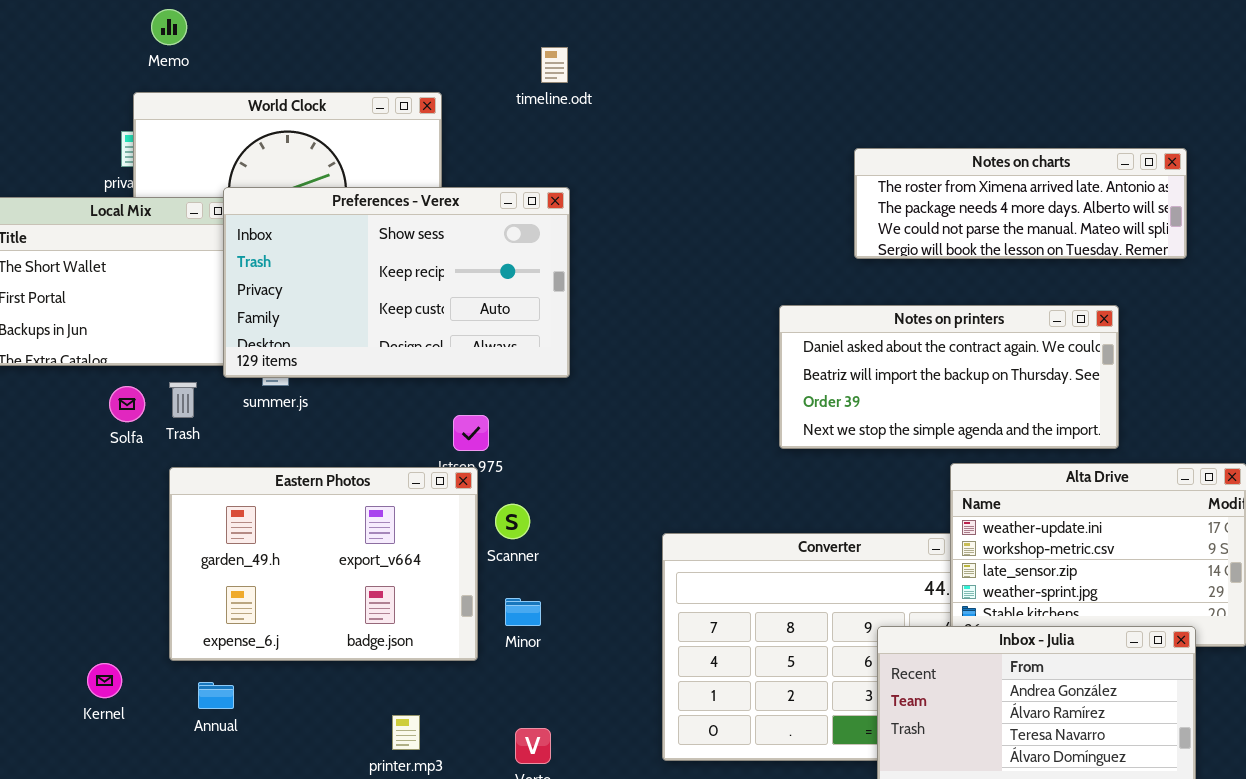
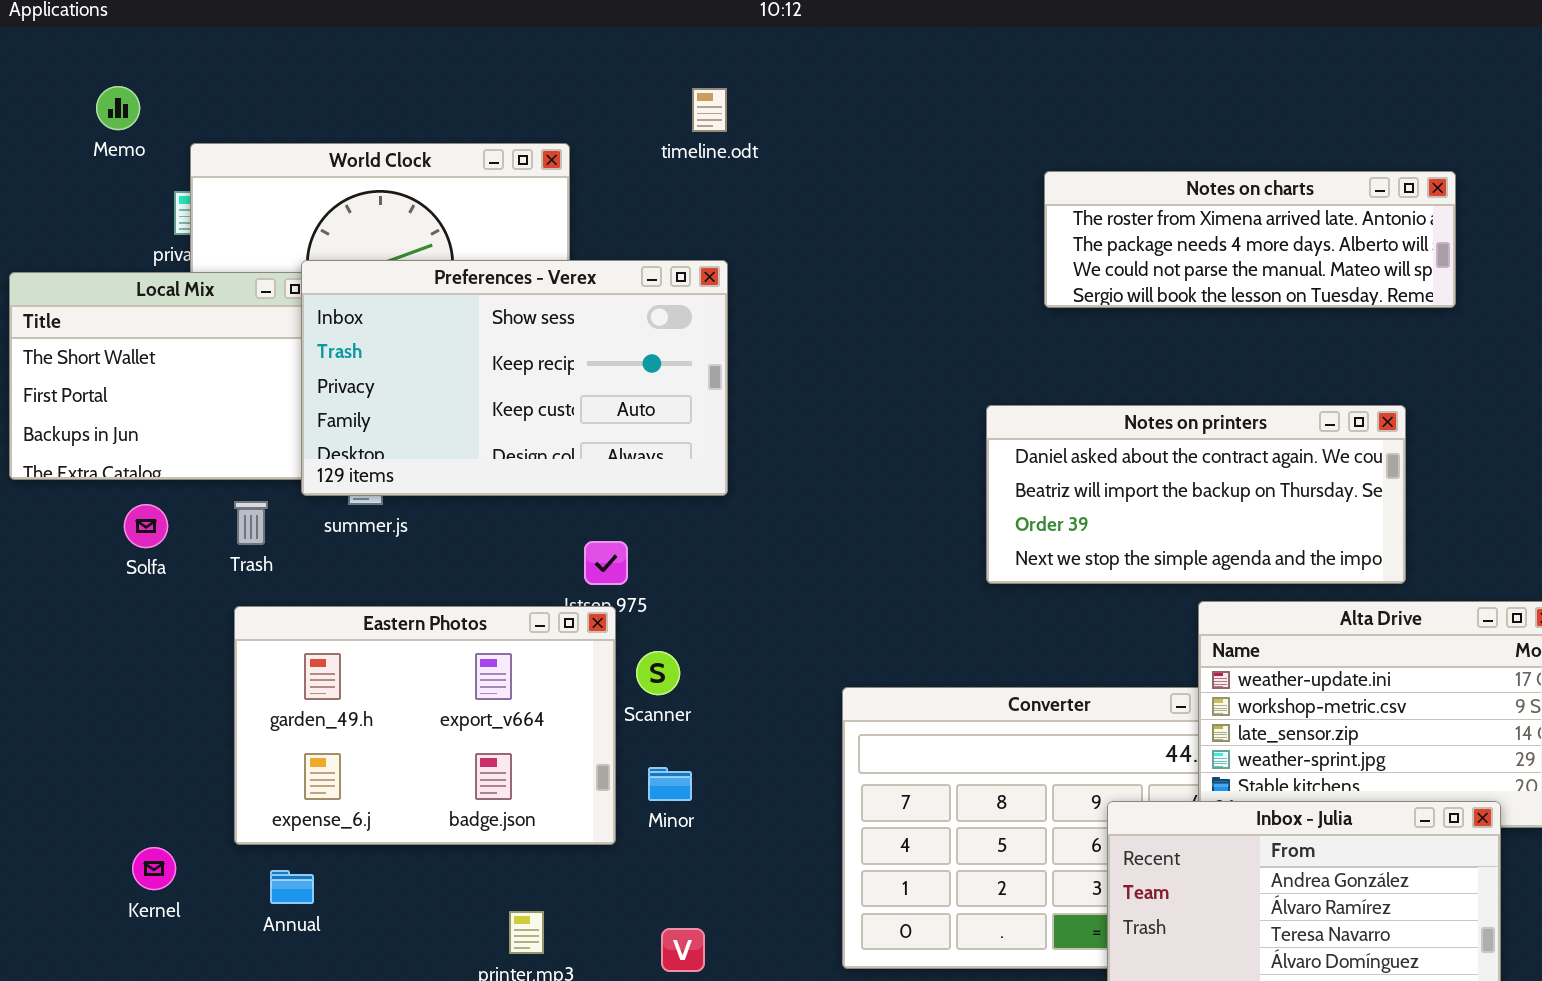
Memo: [151,9,187,45] -> [96,86,140,130], moved
Notes on charts: [854,148,1187,259] -> [1044,171,1456,308], moved
Solfa: [109,386,145,422] -> [124,504,168,548], moved

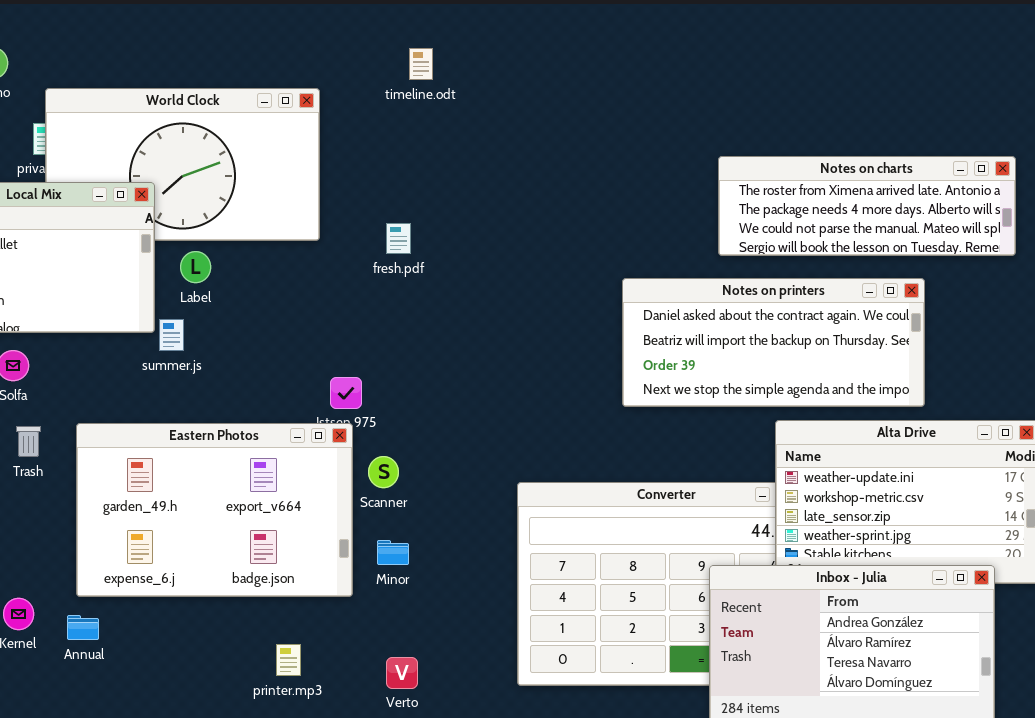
Notes on charts: [1044,171,1456,308] -> [718,156,1016,256], moved
Preferences - Verex: [301,260,728,496] -> none, closed
Trash: [234,501,268,545] -> [16,426,41,457], moved
Annual: [270,870,314,904] -> [67,615,99,640], moved

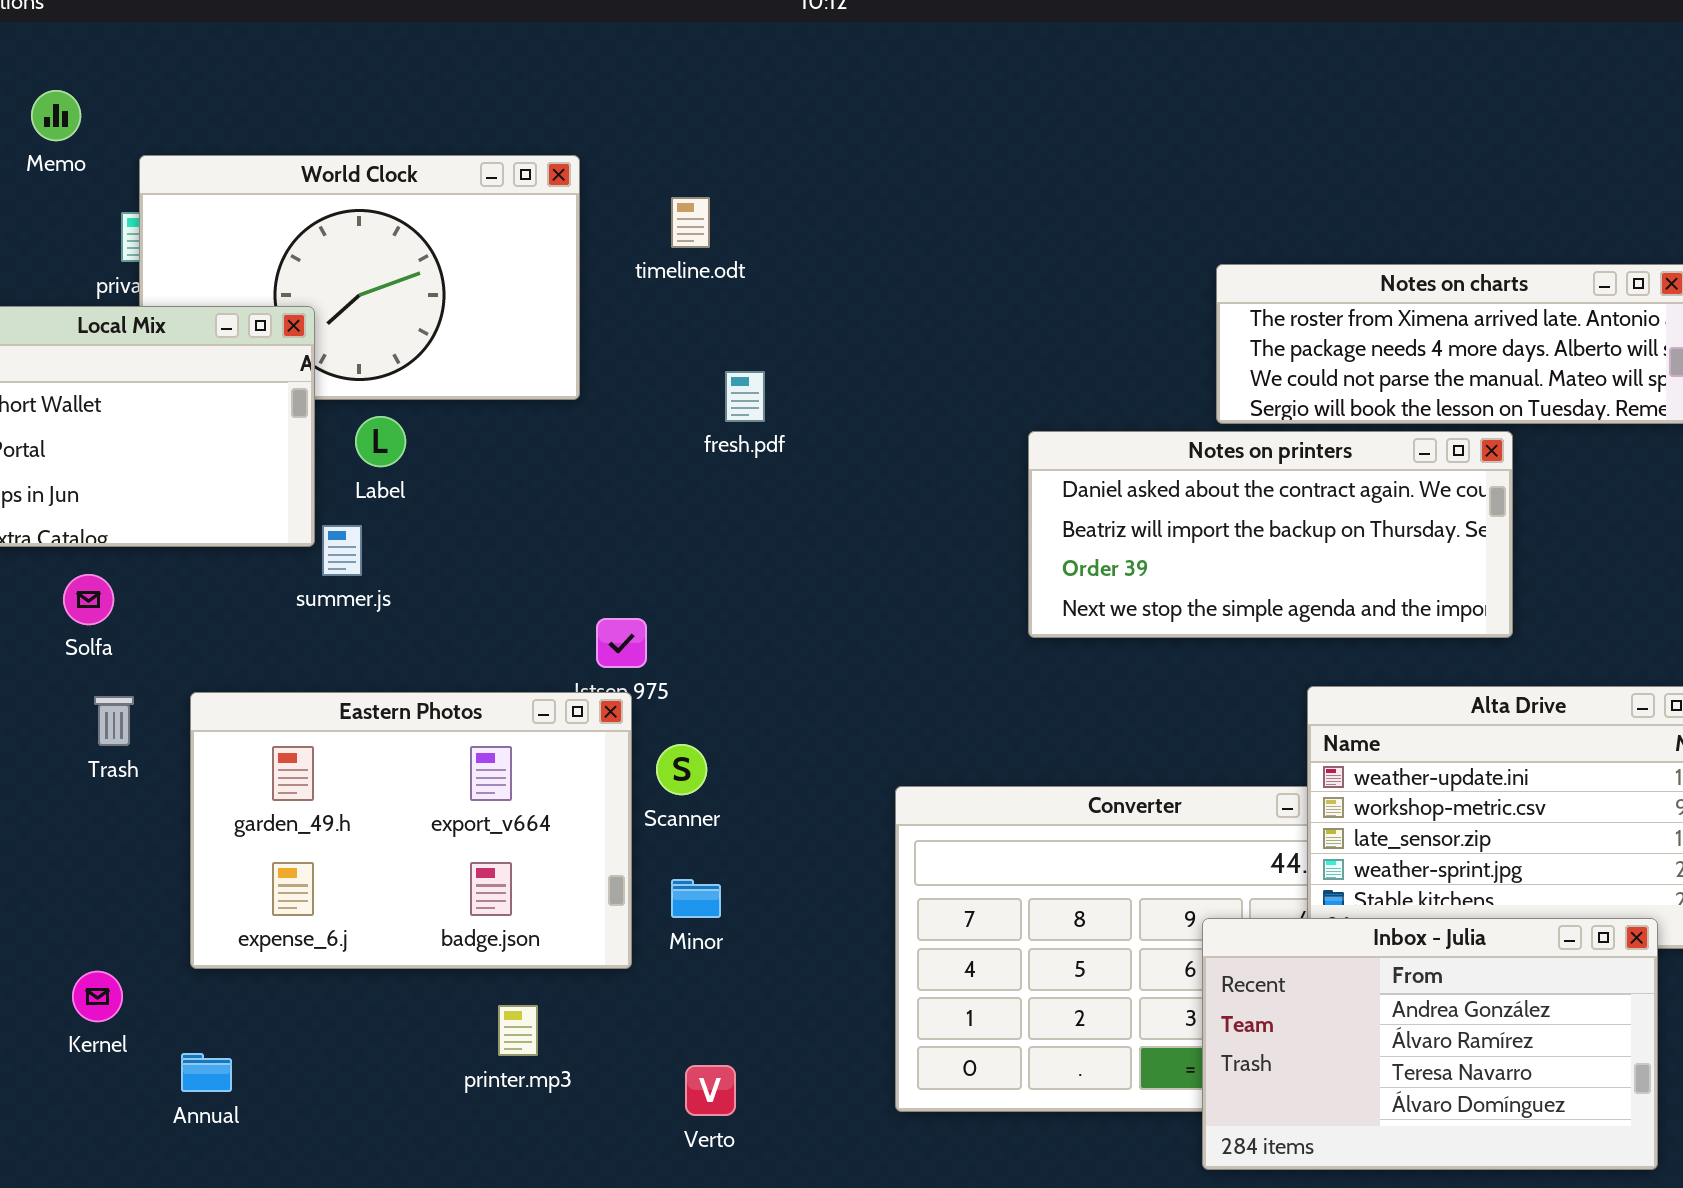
timeline.odt: [409,48,433,80] -> [671,197,710,248], moved
fresh.pdf: [386,223,411,254] -> [725,371,765,422], moved
Notes on printers: [622,278,925,407] -> [1028,431,1513,638], moved
Annual: [67,615,99,640] -> [181,1053,232,1092], moved
printer.mp3: [276,644,301,676] -> [498,1005,538,1056], moved

